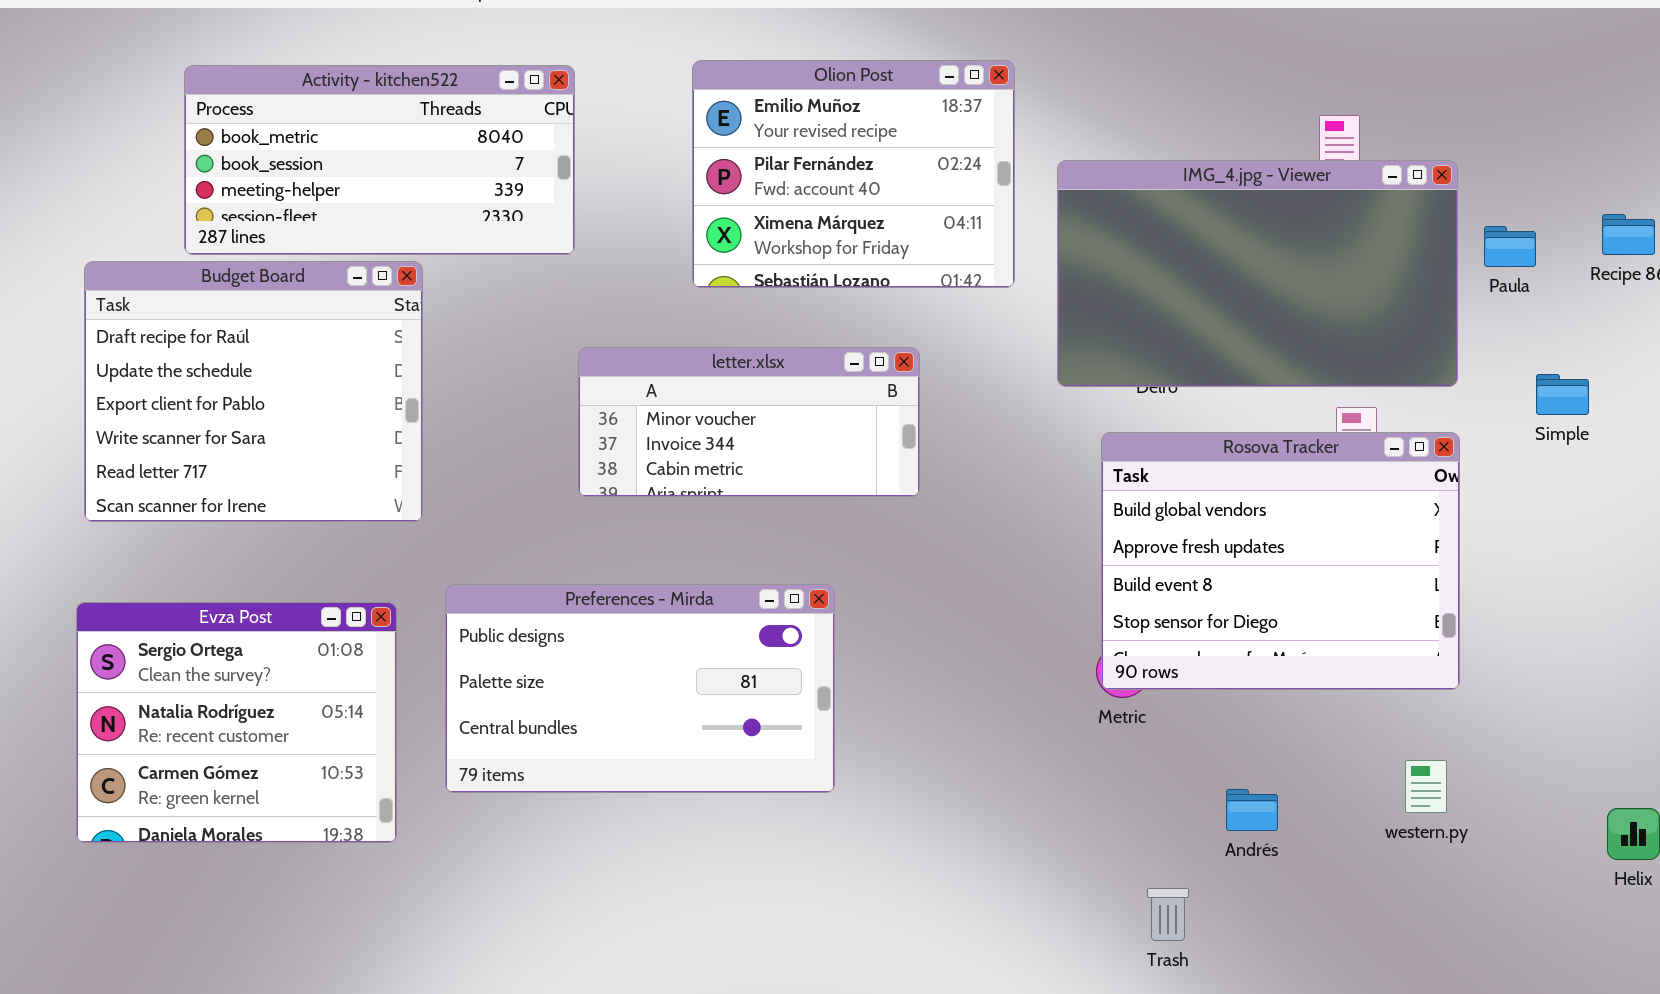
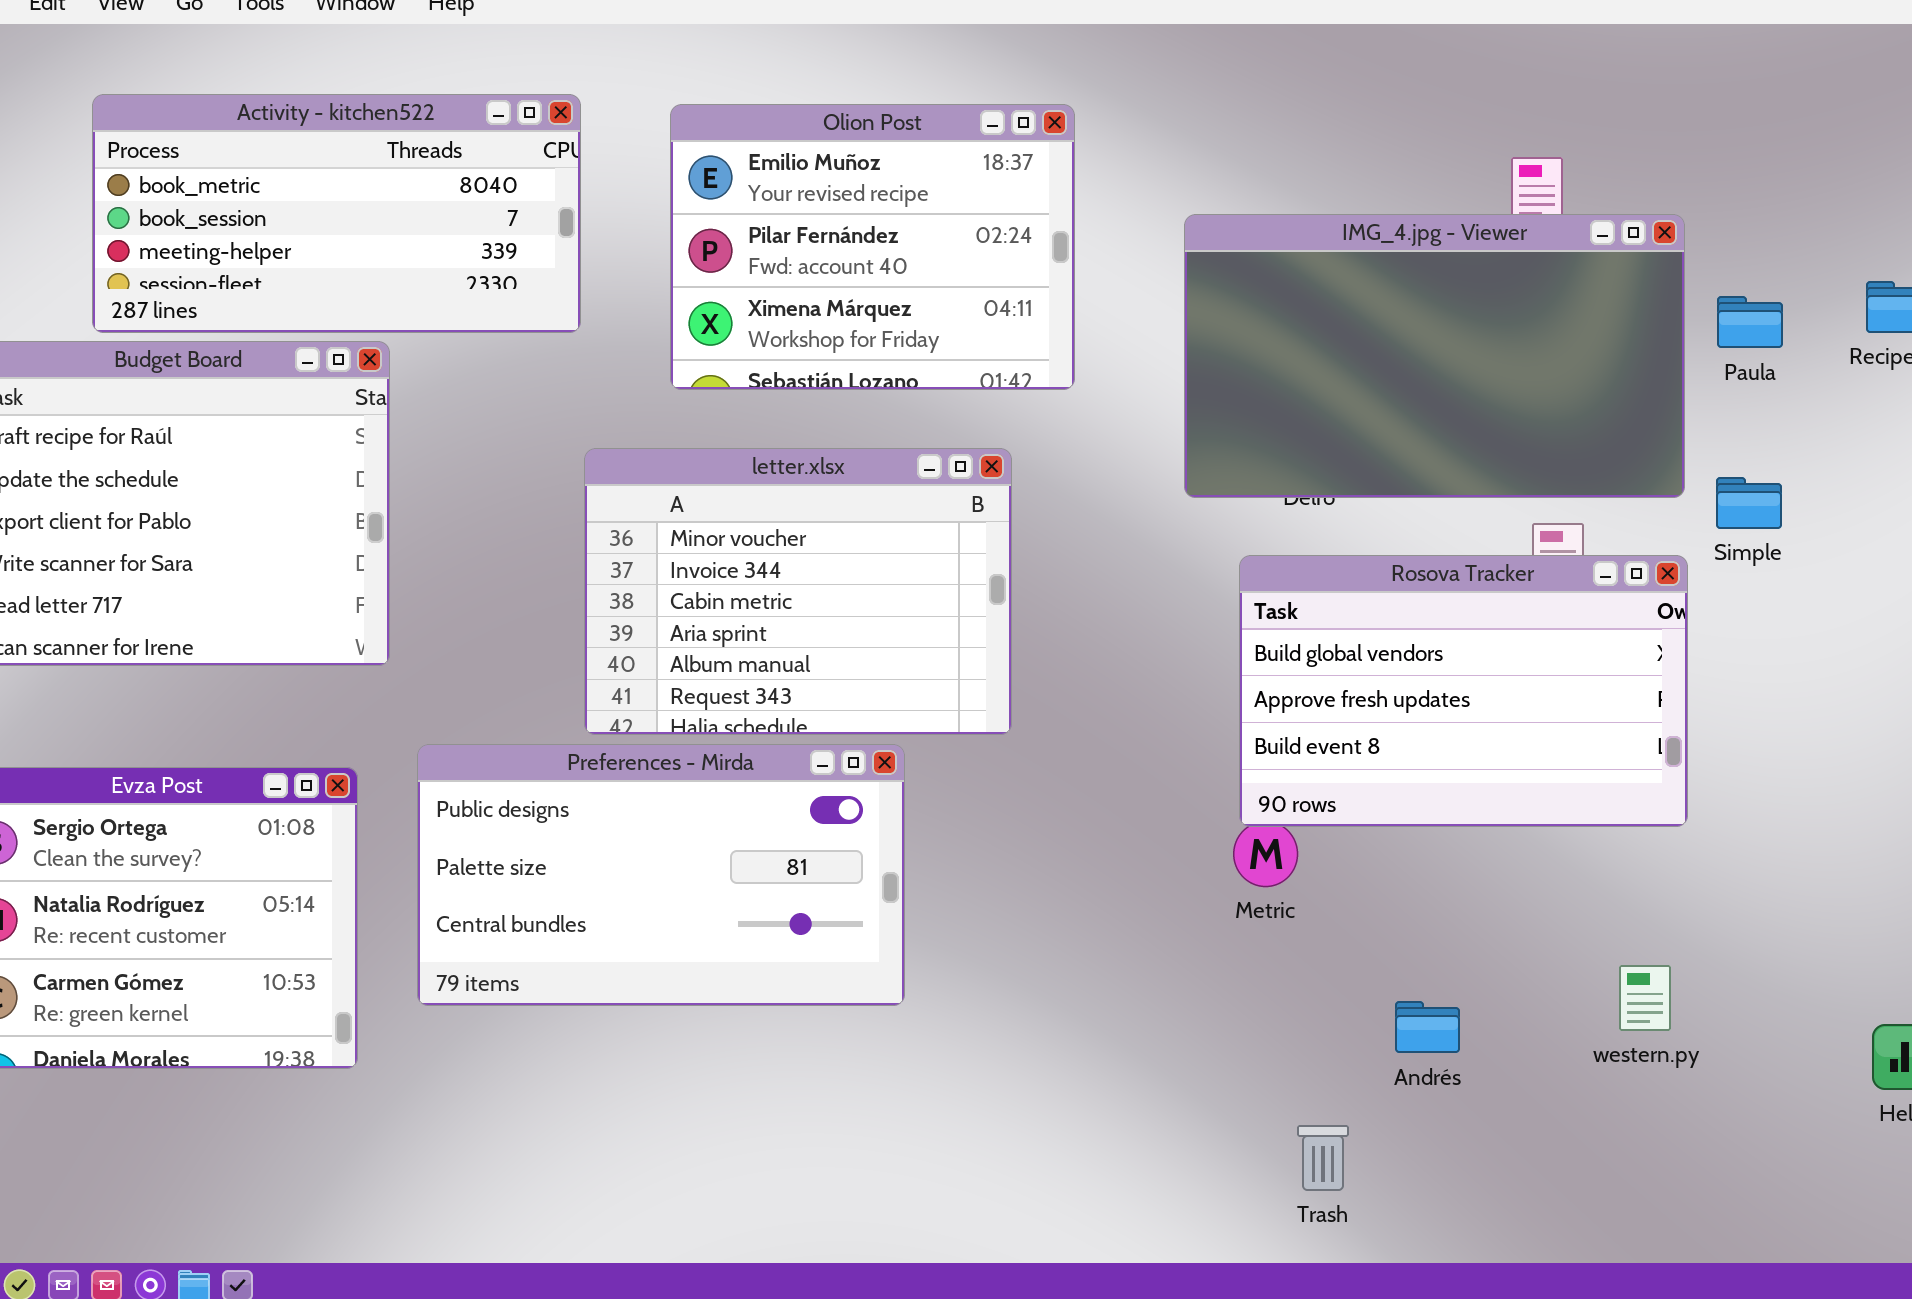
Olion Post: [692,60,1015,288] -> [670,104,1075,390], moved
letter.xlsx: [578,347,920,497] -> [584,448,1012,735], resized
Simple: [1536,374,1589,415] -> [1716,477,1782,529], moved
Rosova Tracker: [1101,432,1460,690] -> [1239,555,1688,827], resized

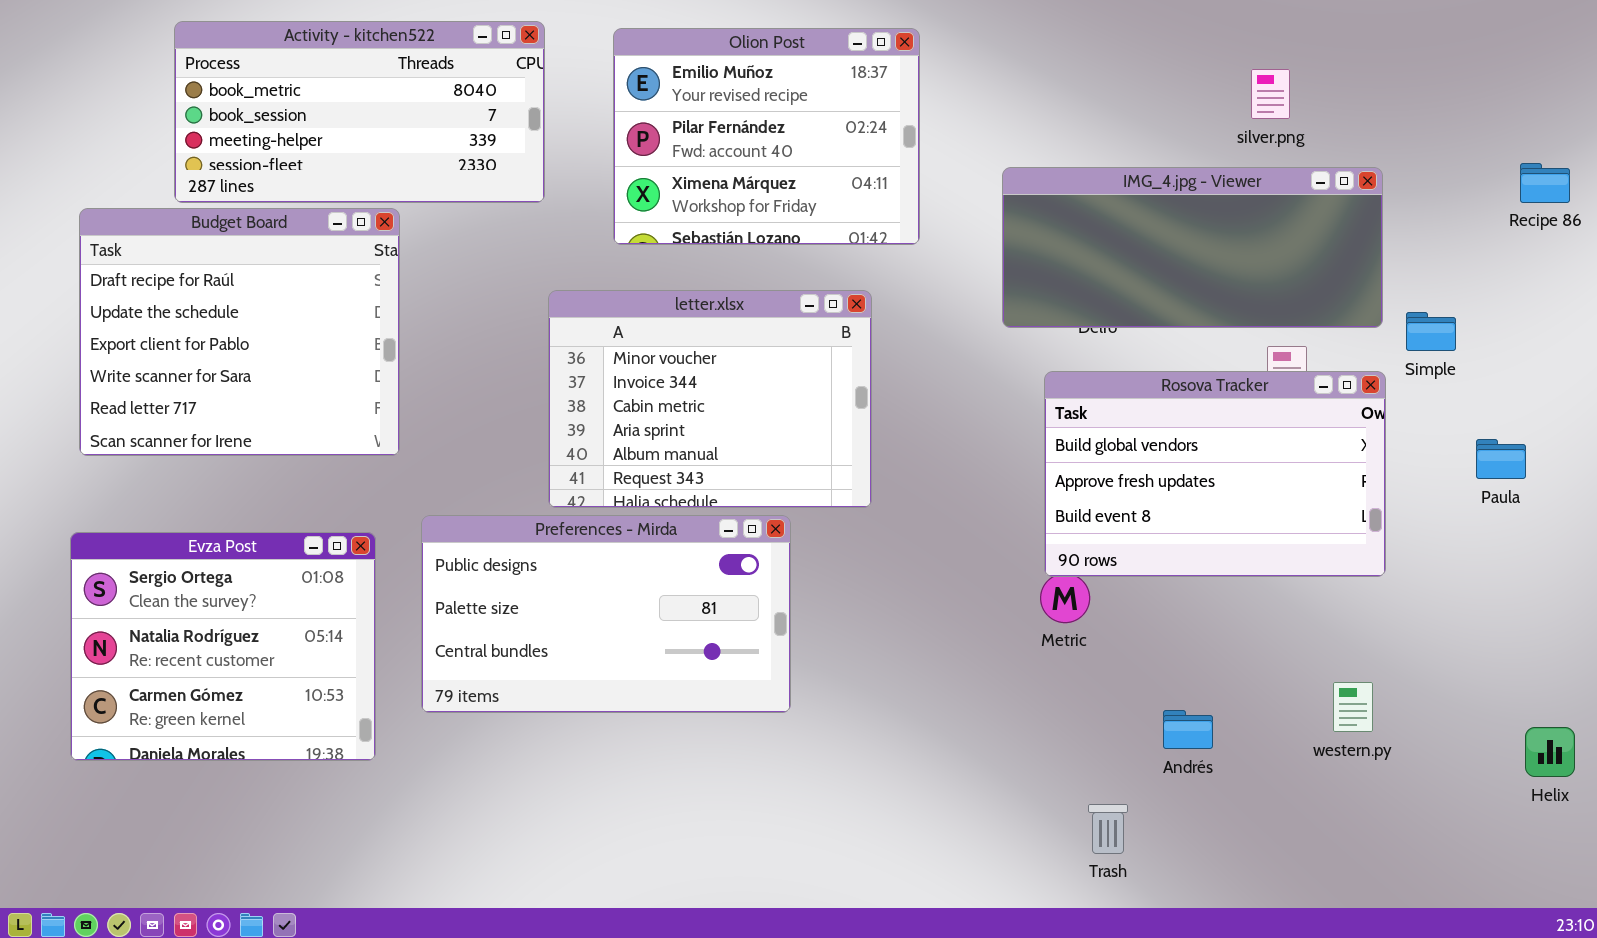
IMG_4.jpg - Viewer: [1184,214,1685,498] -> [1002,167,1383,328], resized
Paula: [1717,296,1783,348] -> [1476,439,1526,479], moved

